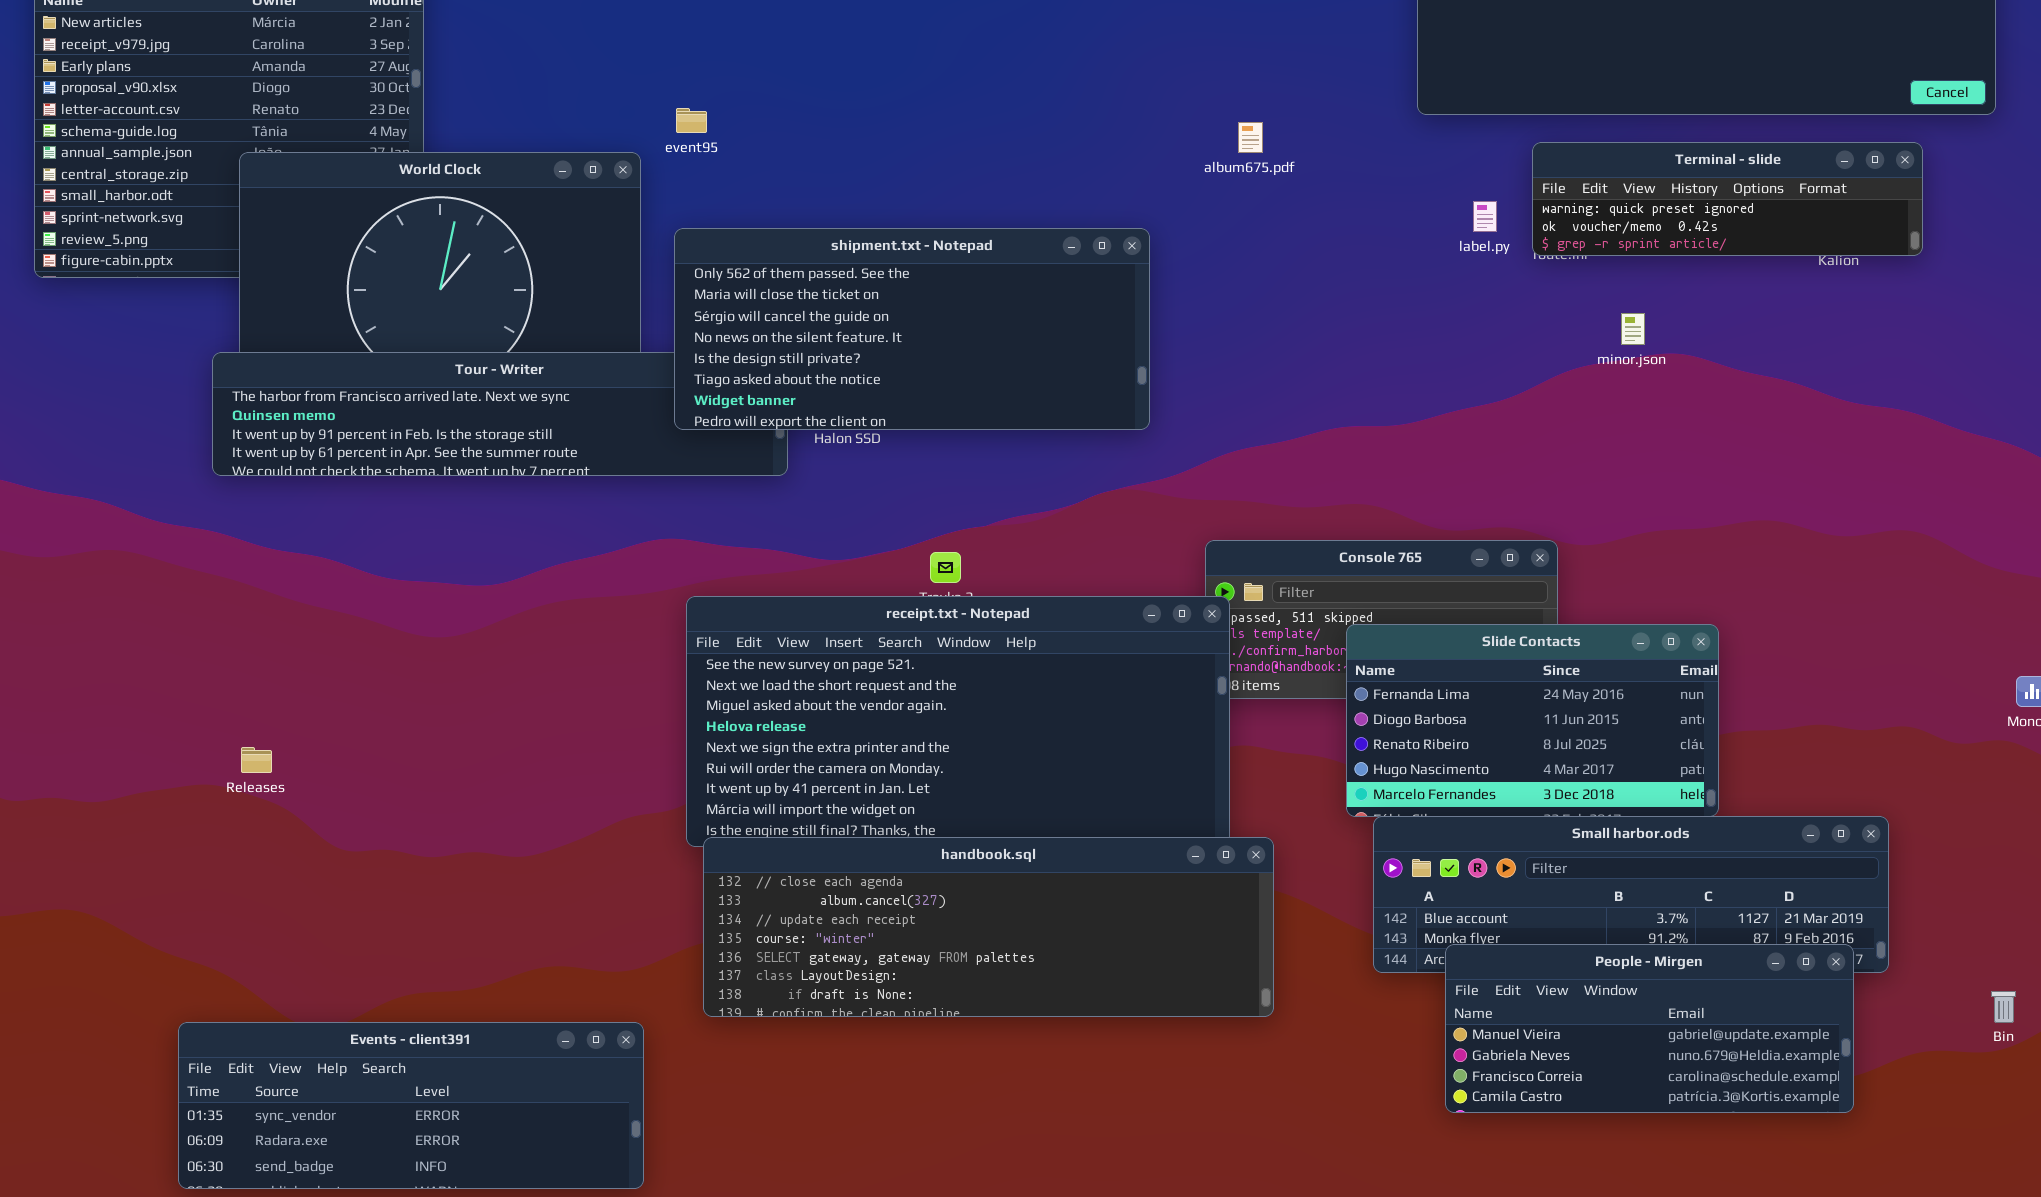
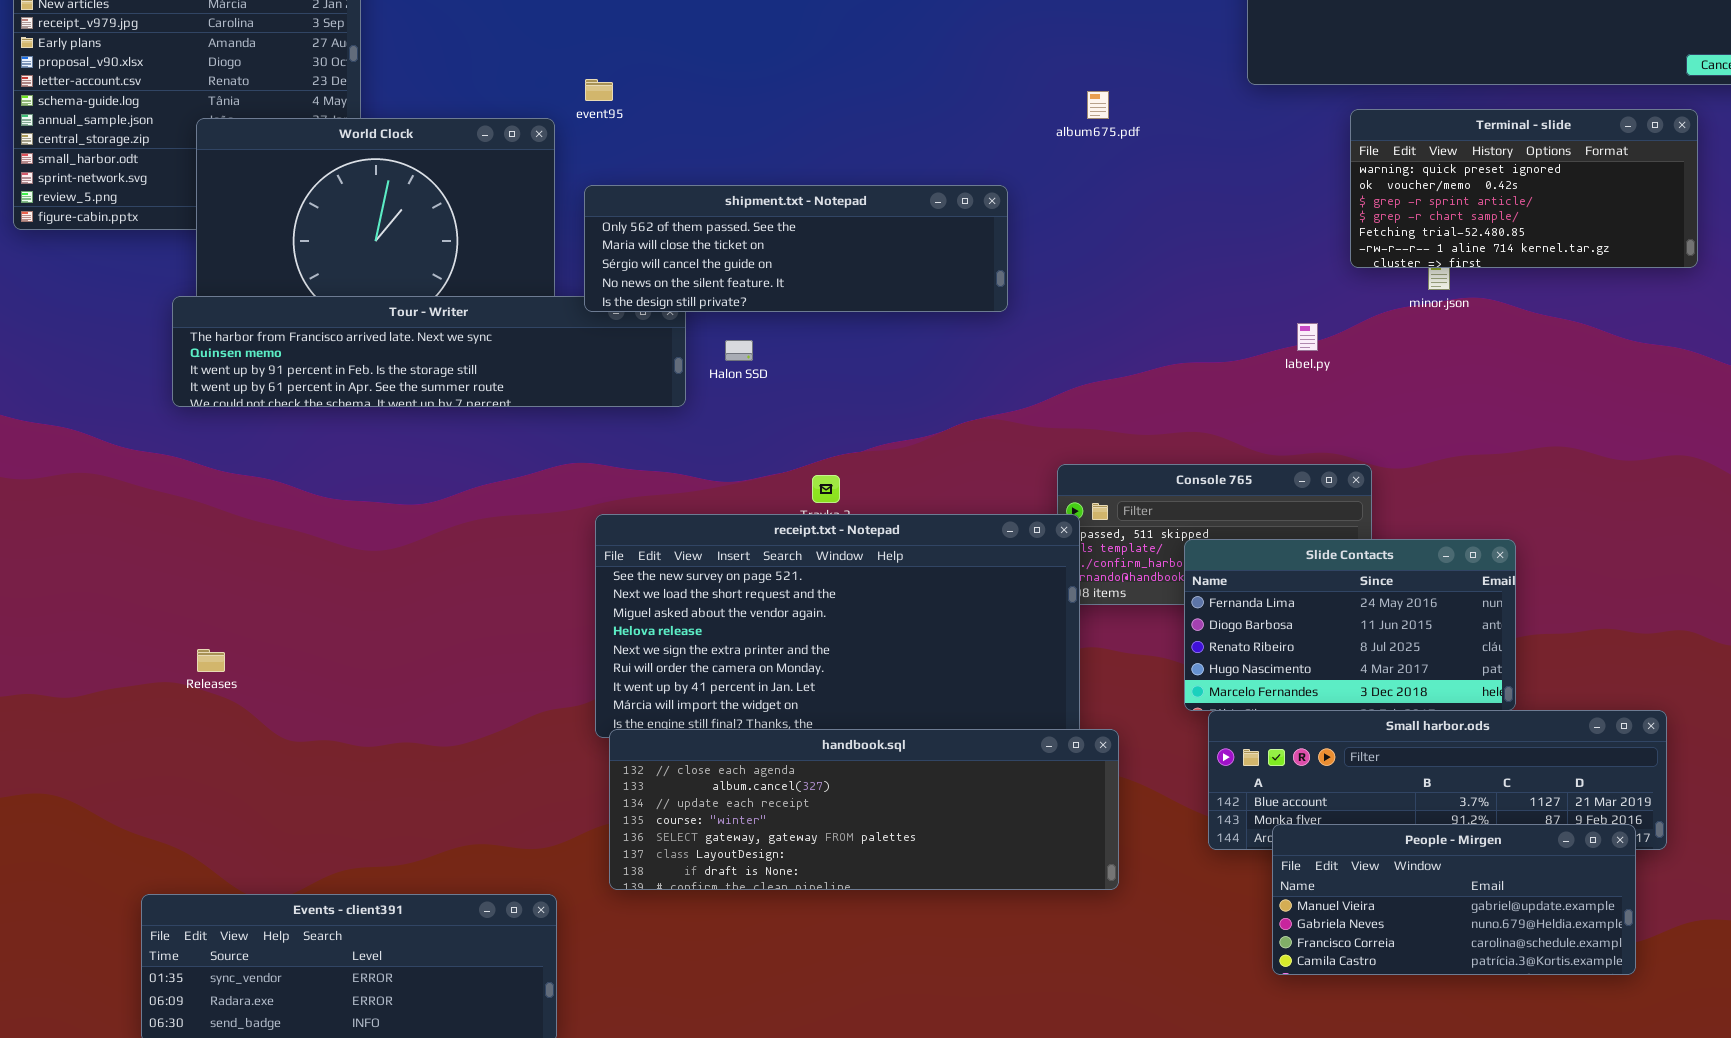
Terminal - slide: [1532,142,1923,256] -> [1350,109,1698,268], resized
label.py: [1473,201,1497,232] -> [1297,323,1318,351], moved
shipment.txt - Notepad: [674,228,1150,430] -> [584,185,1008,312], resized

